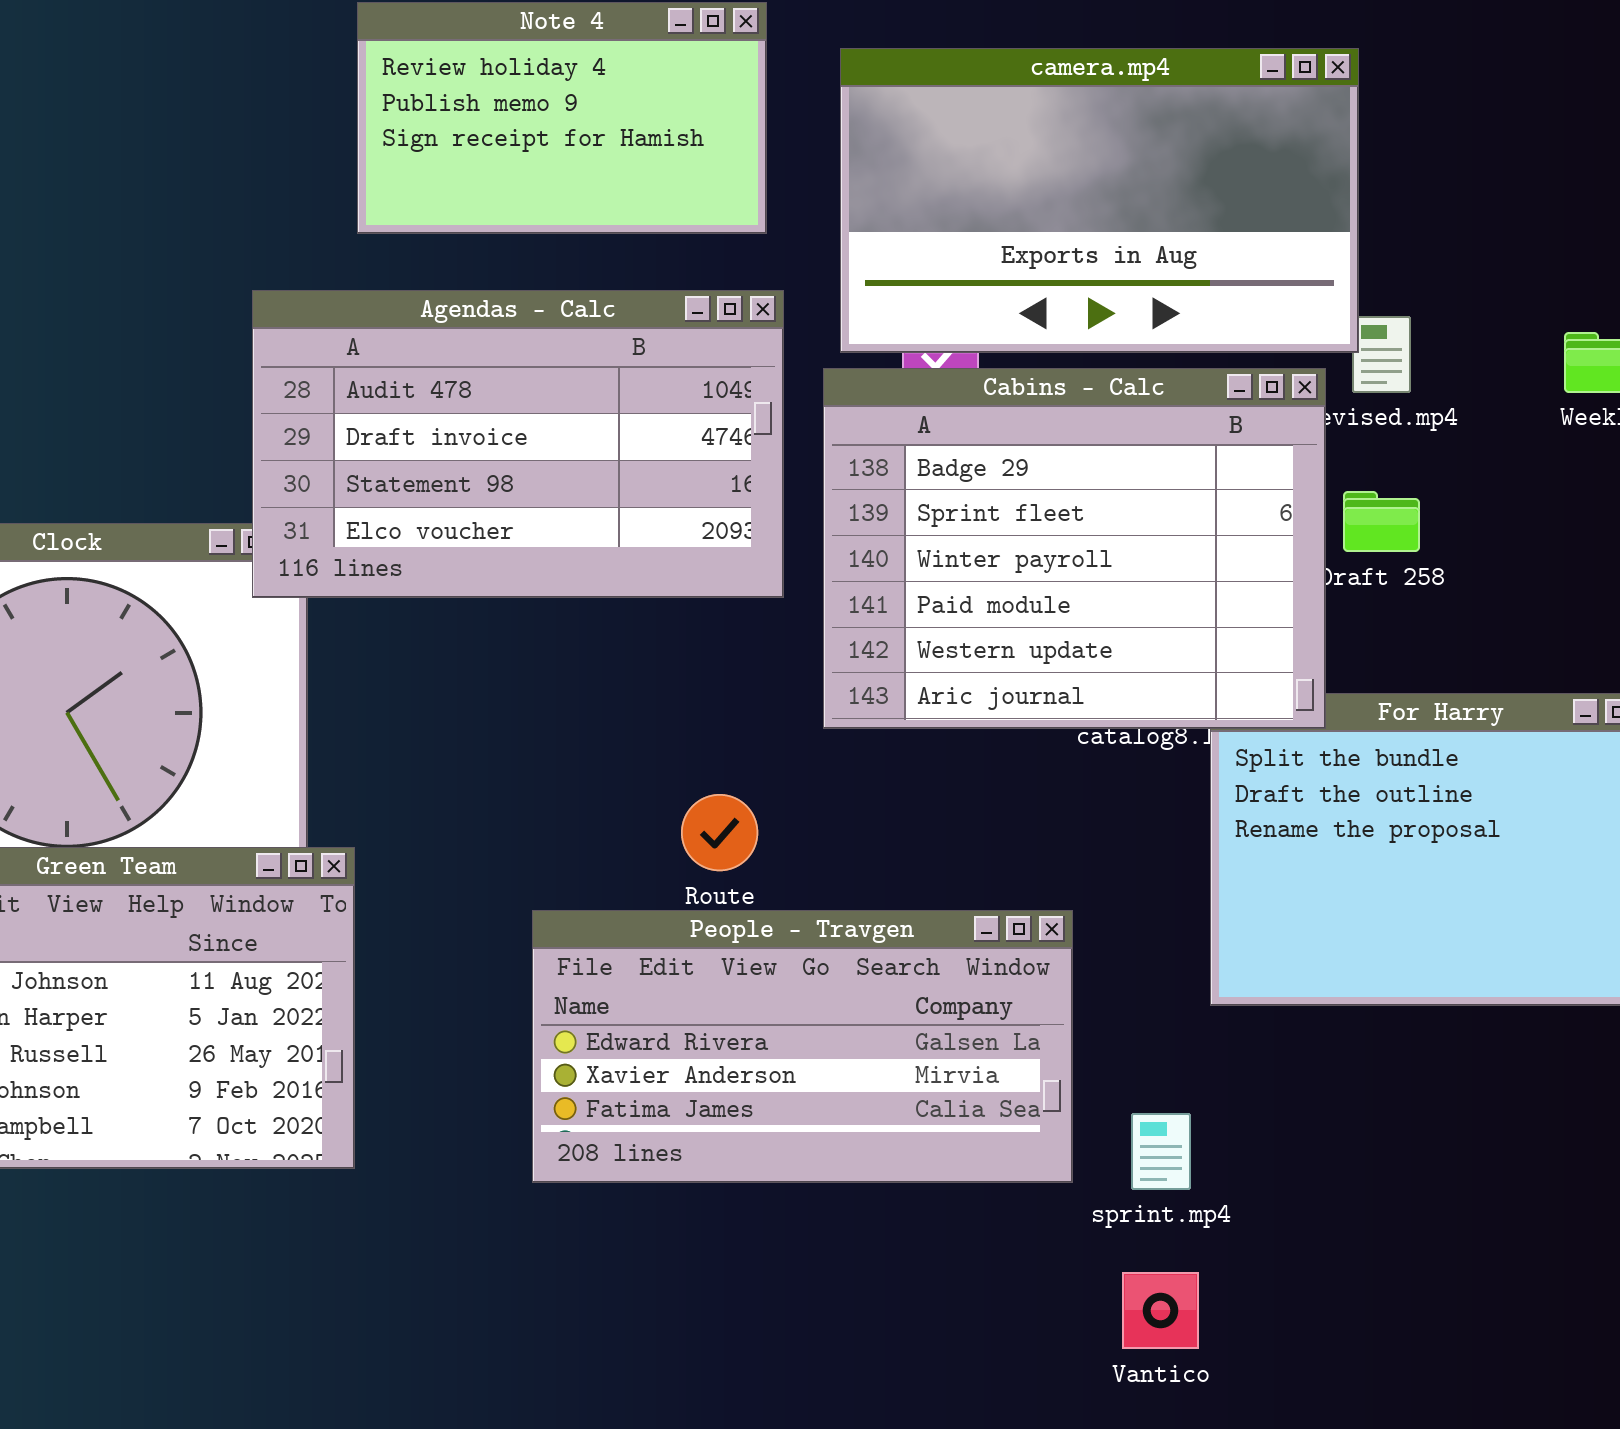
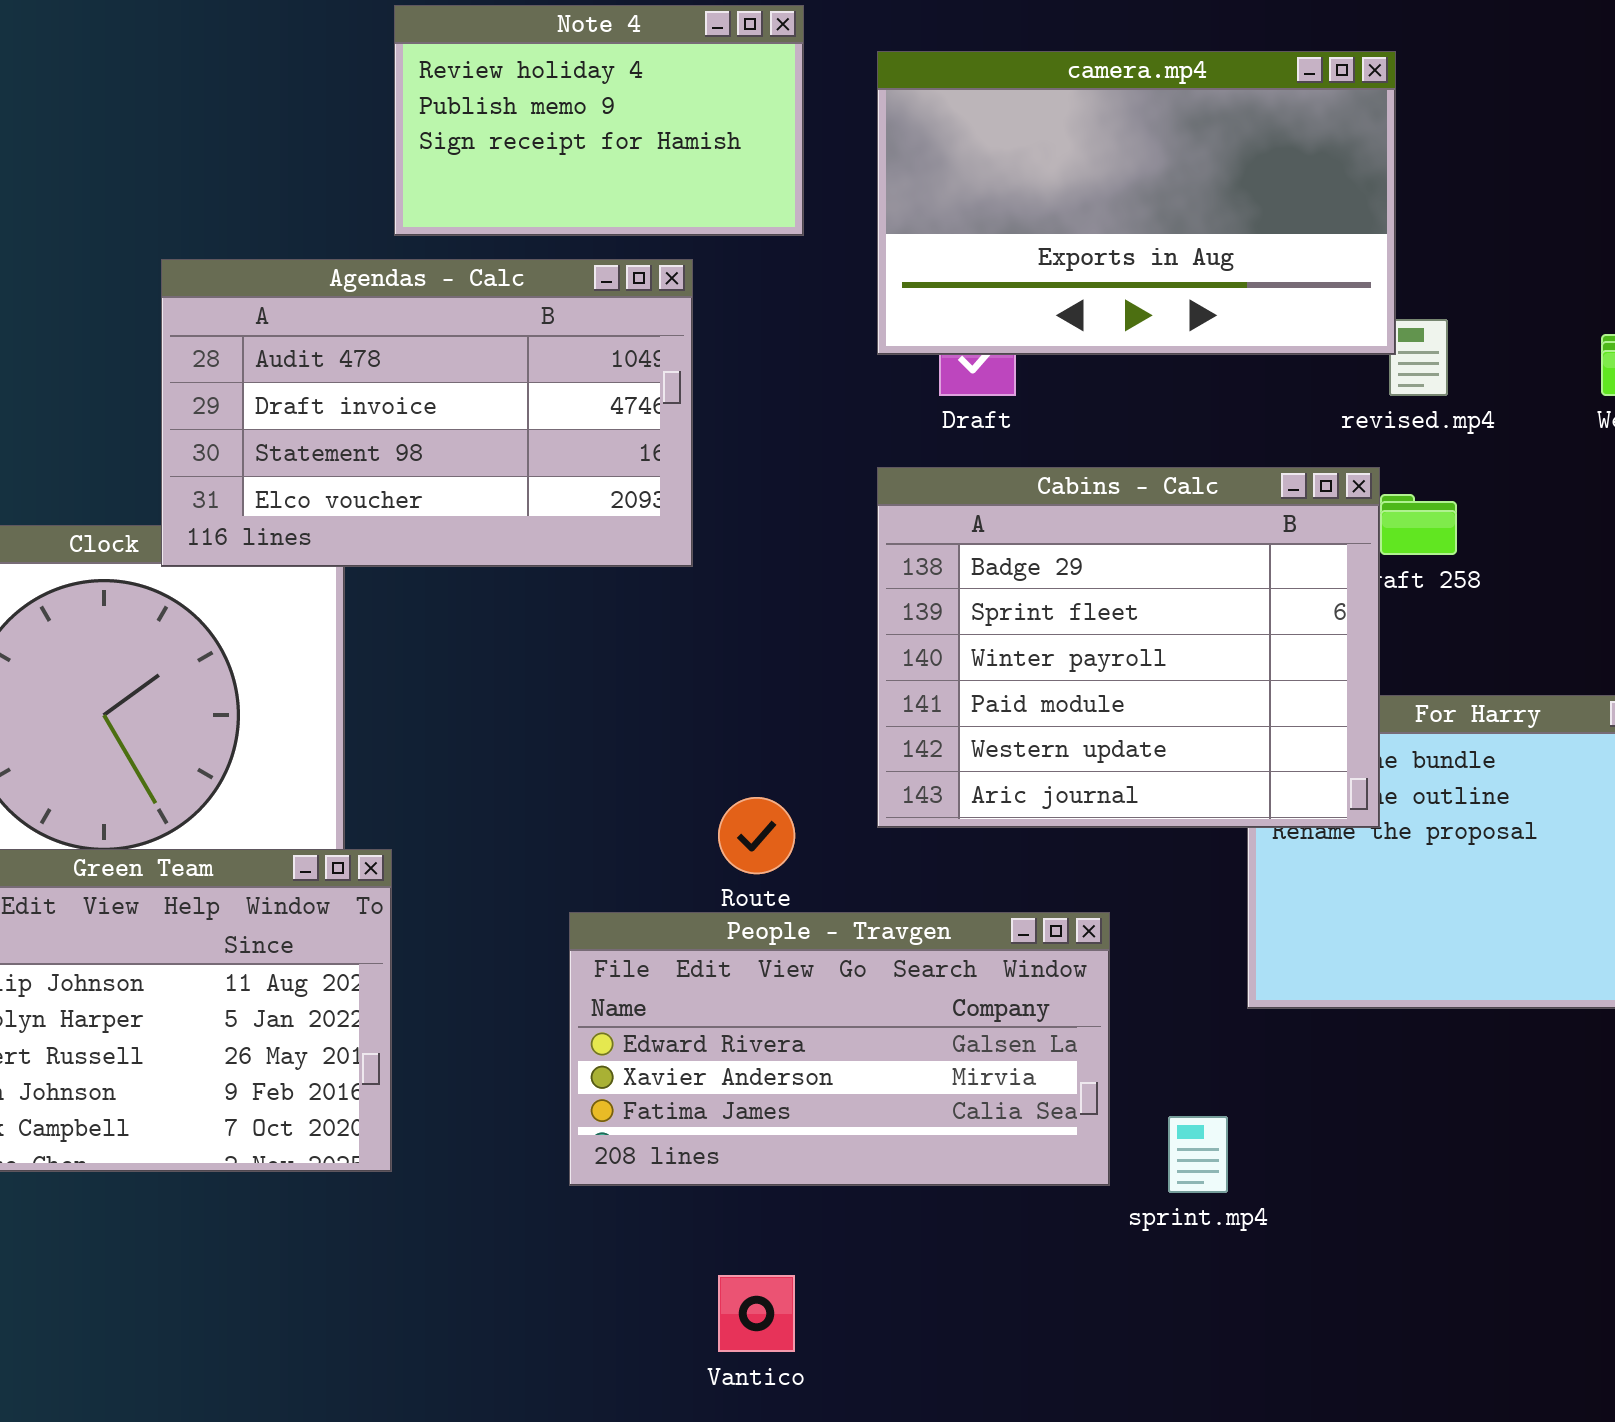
Agendas - Calc: [252,290,784,598] -> [161,259,693,567], moved
Cabins - Calc: [823,368,1326,729] -> [877,467,1380,828], moved
Vantico: [1122,1272,1199,1349] -> [718,1275,795,1352], moved

